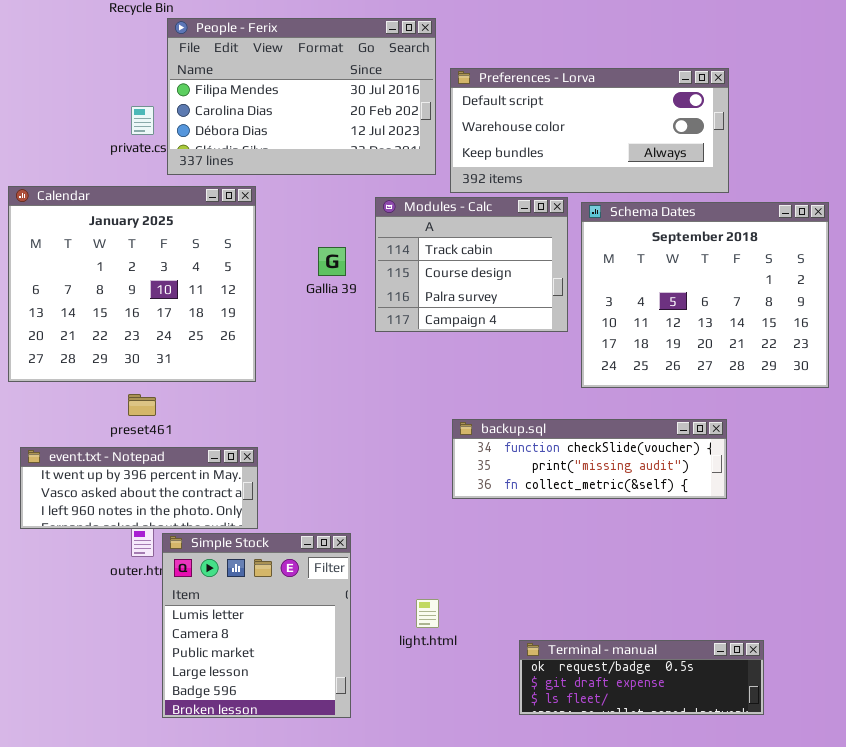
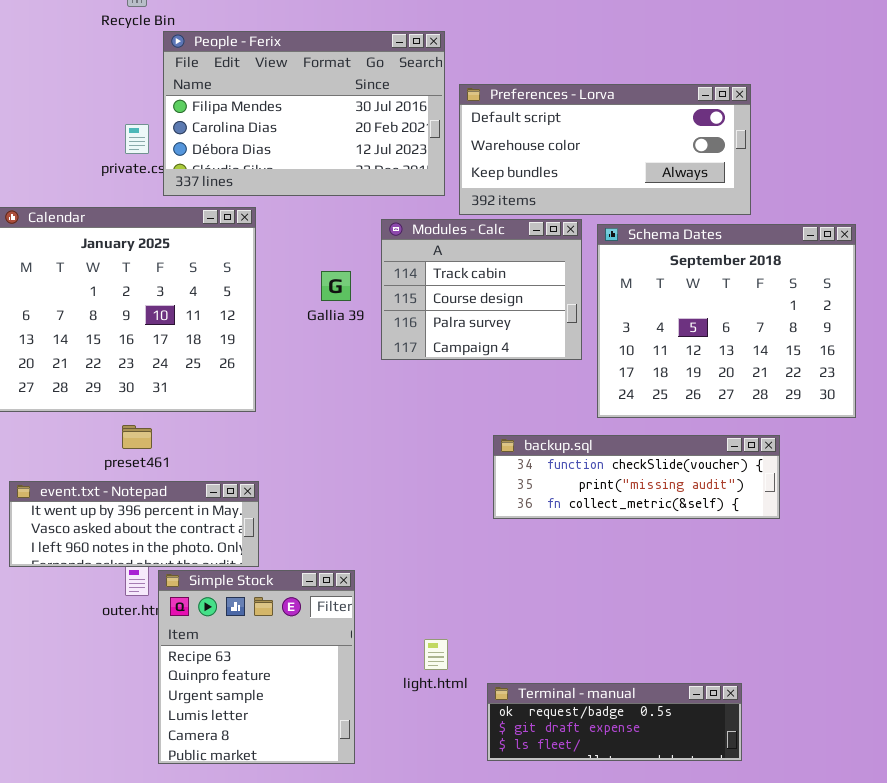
backup.sql: [452,419,727,499] -> [493,435,780,519], moved
Simple Stock: [162,533,351,718] -> [158,570,355,764], scrolled up 3 rows
Terminal - manual: [519,640,764,715] -> [487,683,742,761], moved

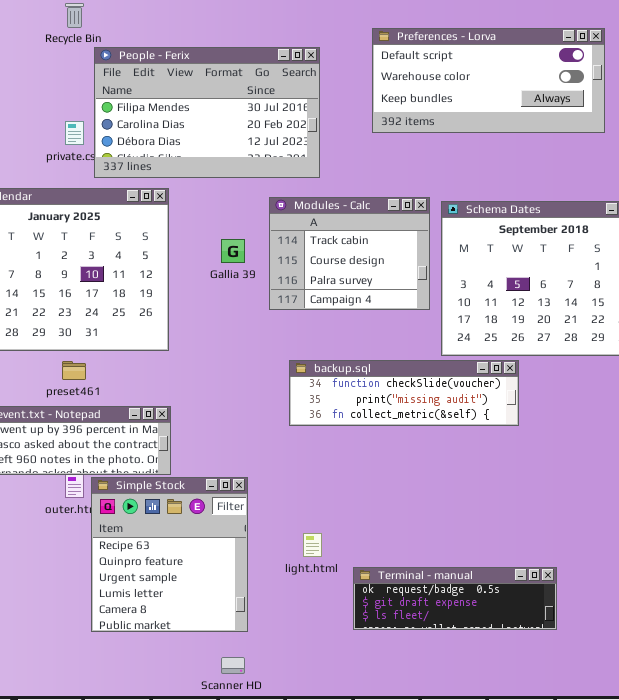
Preferences - Lorva: [459,84,751,215] -> [372,28,605,133], moved
backup.sql: [493,435,780,519] -> [289,360,519,426], moved

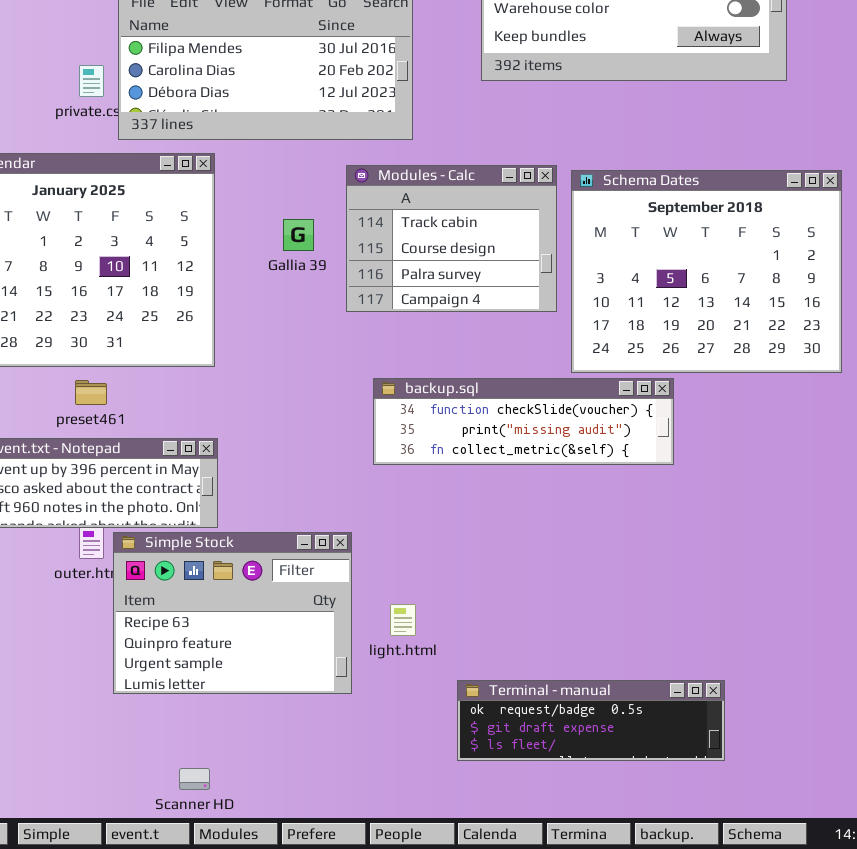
Simple Stock: [91,477,248,632] -> [113,532,352,694], resized
Terminal - manual: [353,567,557,630] -> [457,680,725,761], moved
Scanner HD: [221,657,245,674] -> [179,768,210,790], moved

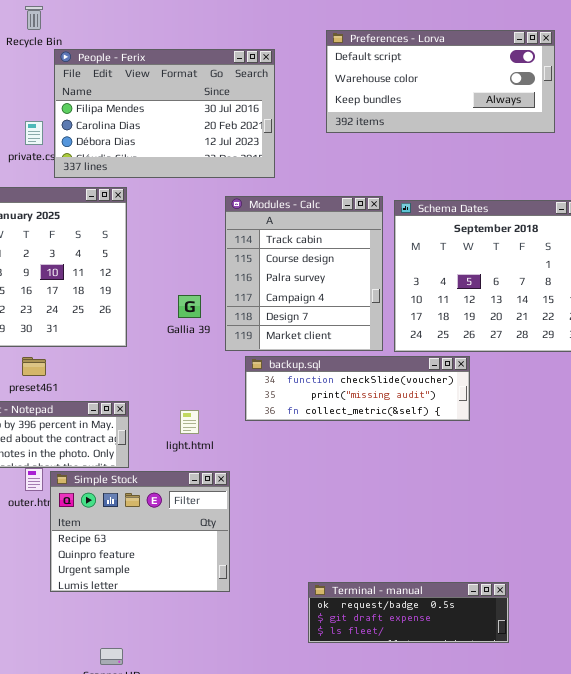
Modules - Calc: [346,165,557,312] -> [225,196,383,351], resized
Gallia 39: [283,219,314,251] -> [178,295,201,318], moved
light.html: [390,604,416,636] -> [180,410,199,434], moved

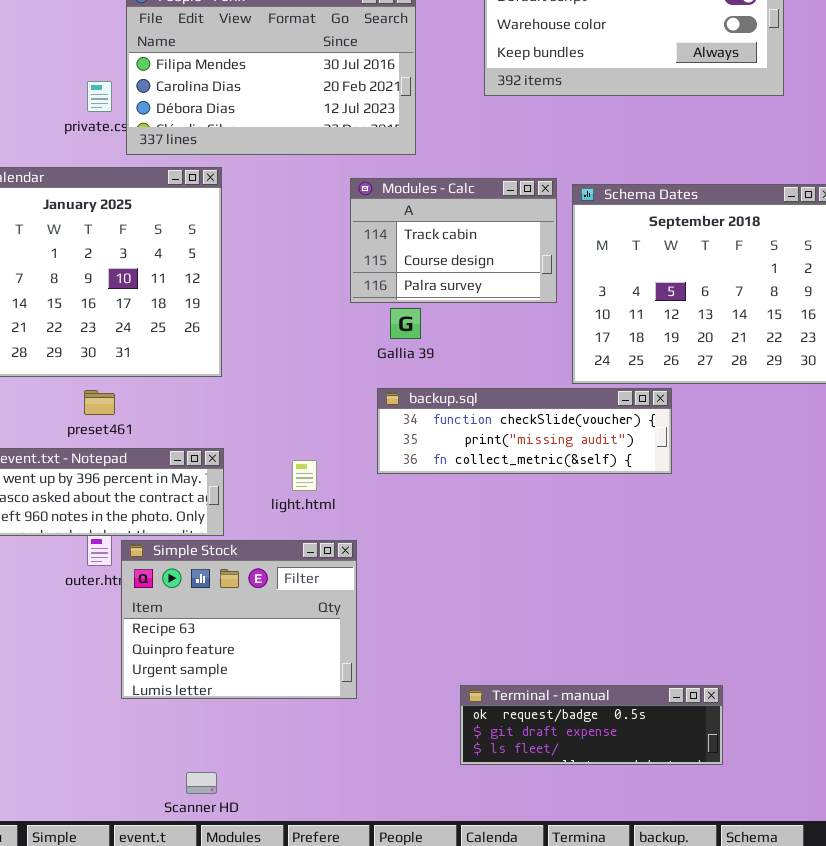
Modules - Calc: [225,196,383,351] -> [350,178,557,303], resized
Gallia 39: [178,295,201,318] -> [390,308,421,339], moved

